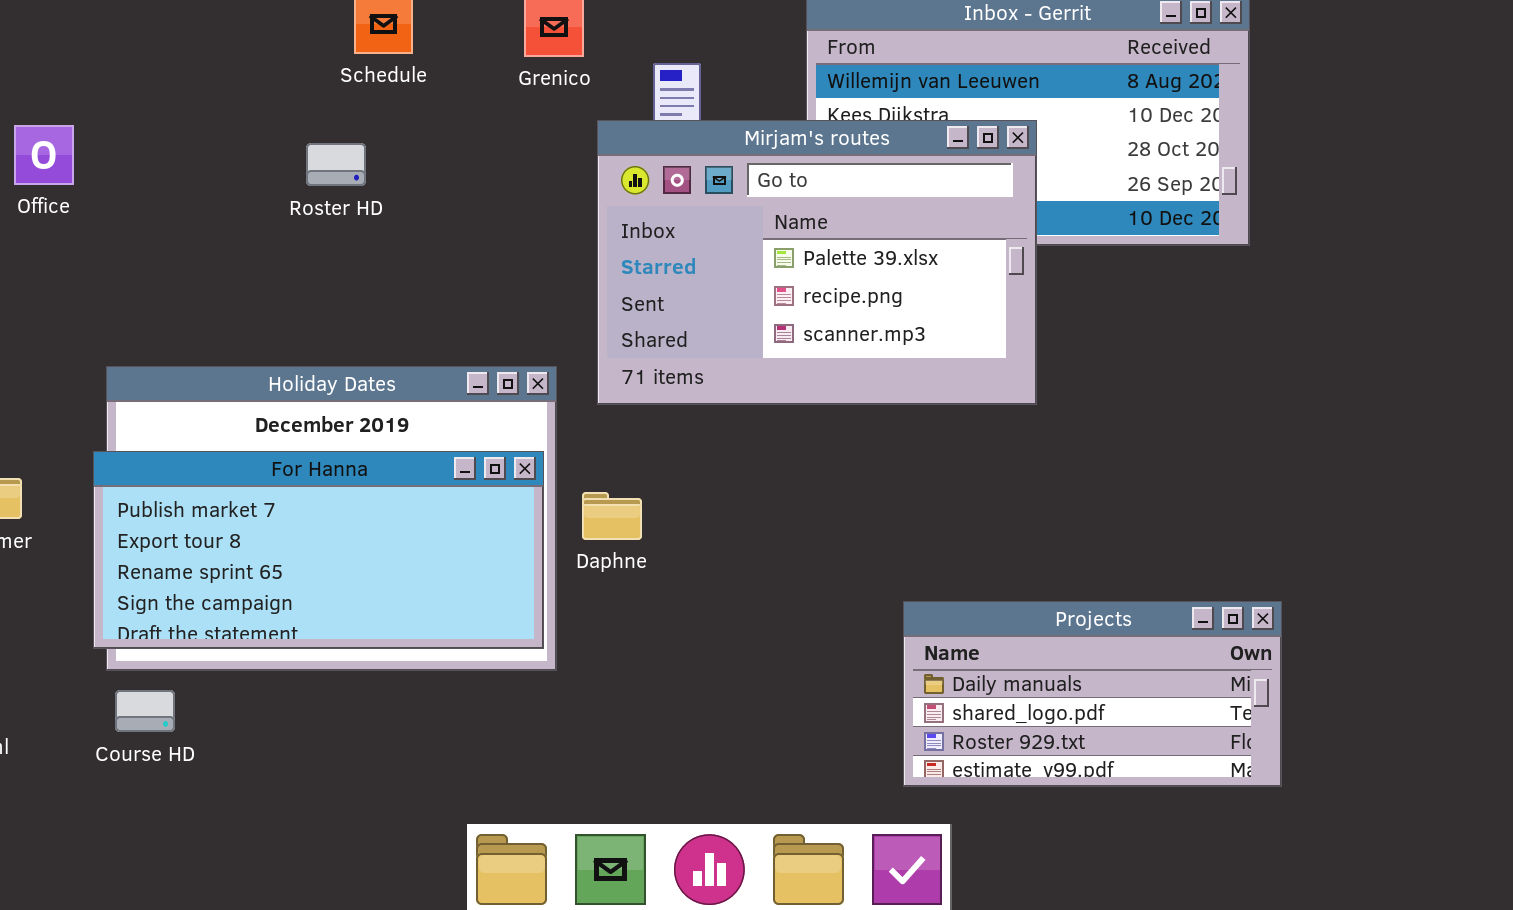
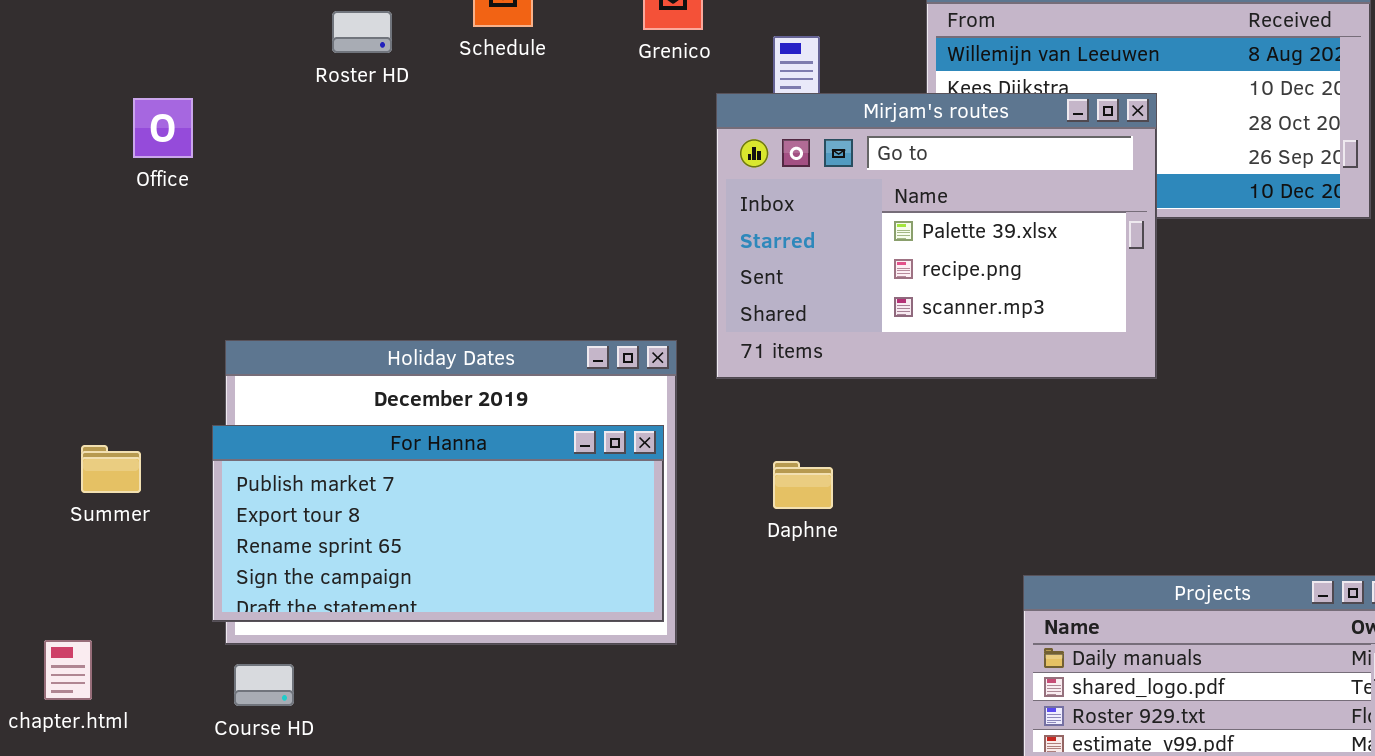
Roster HD: [306,143,366,186] -> [332,11,392,53], moved
Daphne: [582,492,642,540] -> [773,461,833,509], moved

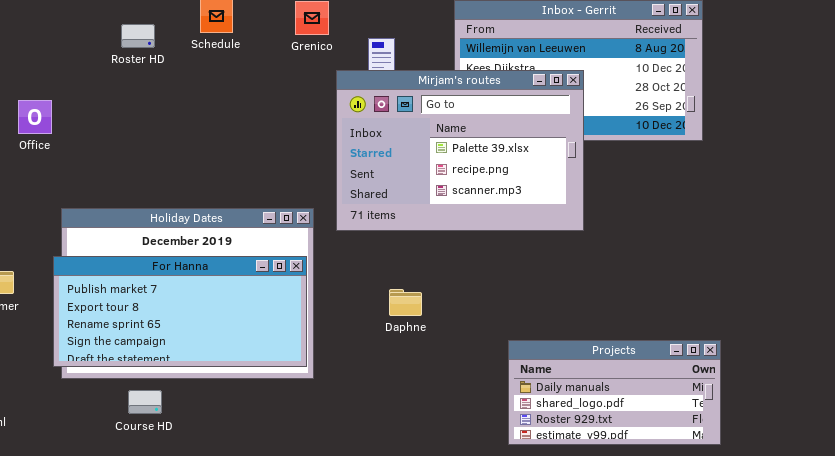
Office: [133,98,193,158] -> [18,100,52,134], moved
Daphne: [773,461,833,509] -> [389,289,422,316], moved
Course HD: [234,664,294,706] -> [128,390,162,414], moved

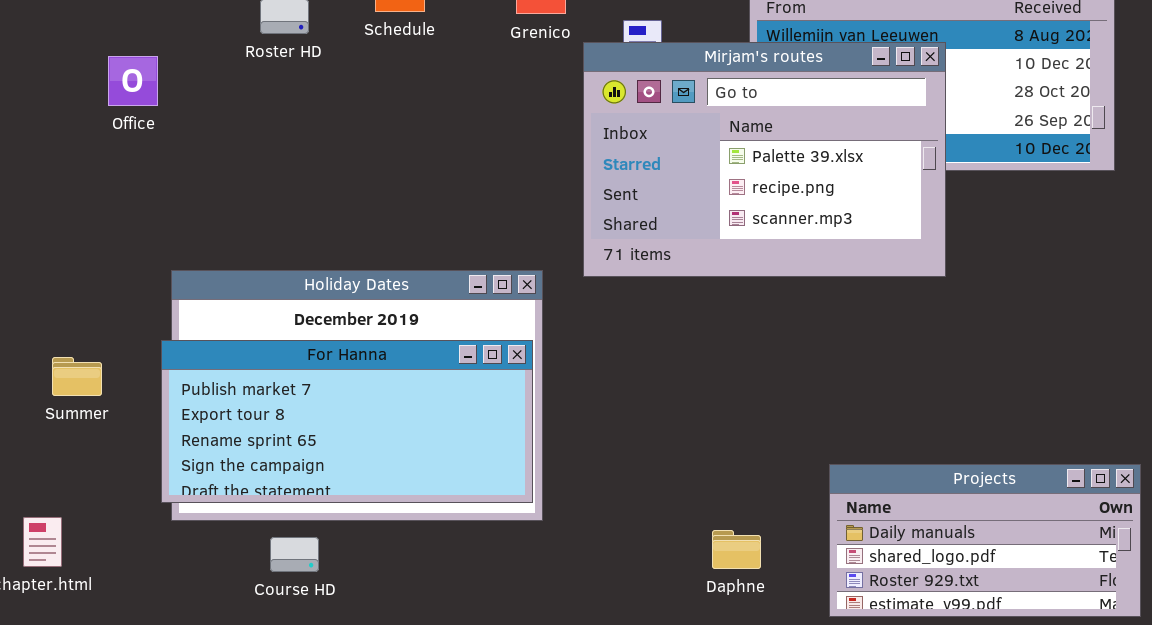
Mirjam's routes: [336,70,584,231] -> [583,42,946,277], moved
Office: [18,100,52,134] -> [108,56,158,106], moved
Daphne: [389,289,422,316] -> [712,530,761,569], moved

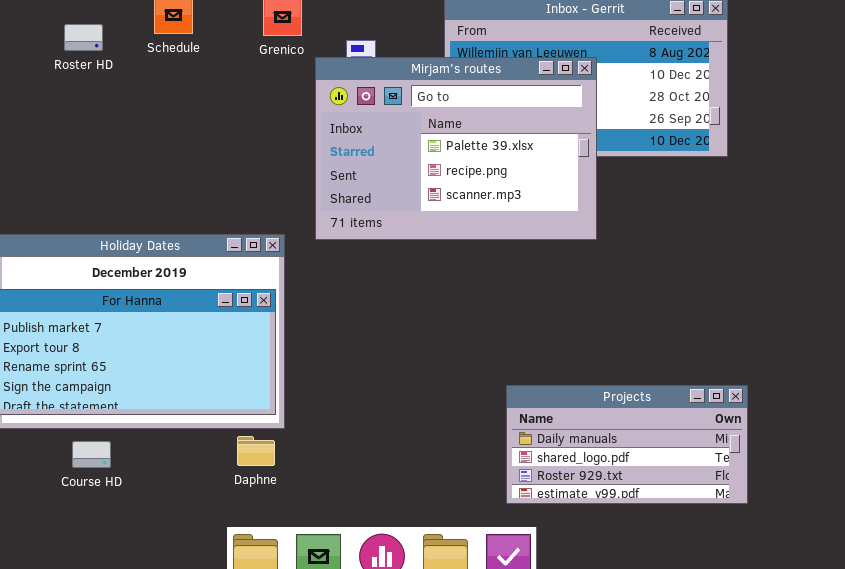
Daphne: [712,530,761,569] -> [237,436,275,466], moved

